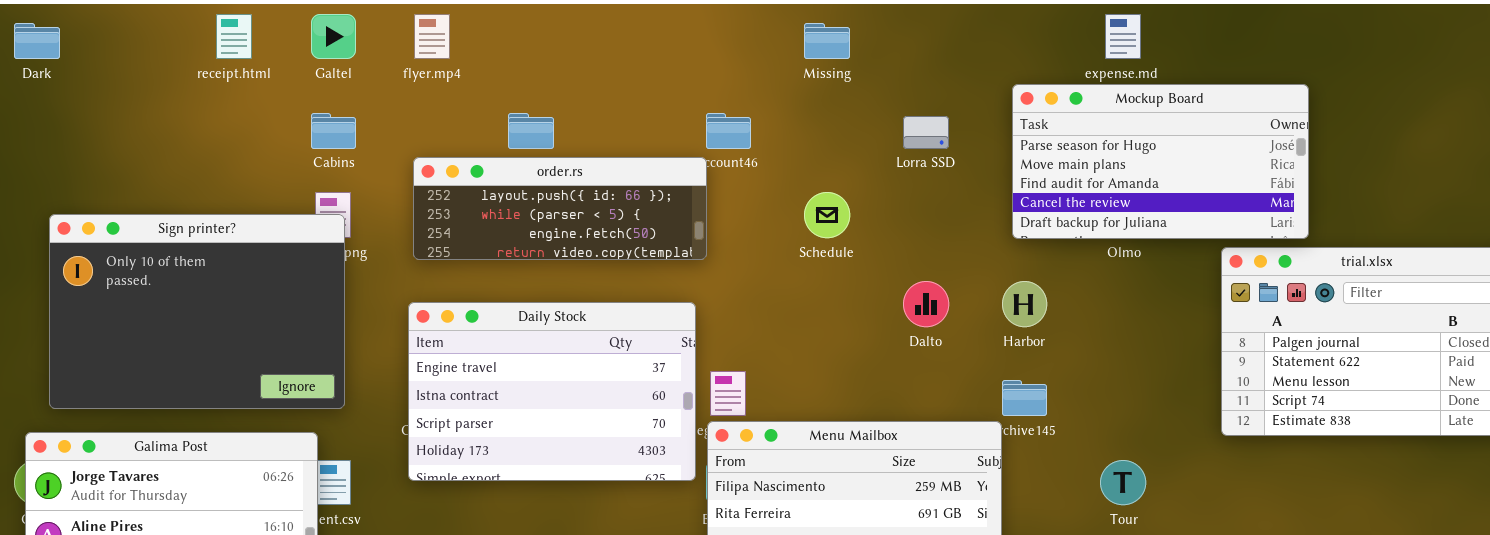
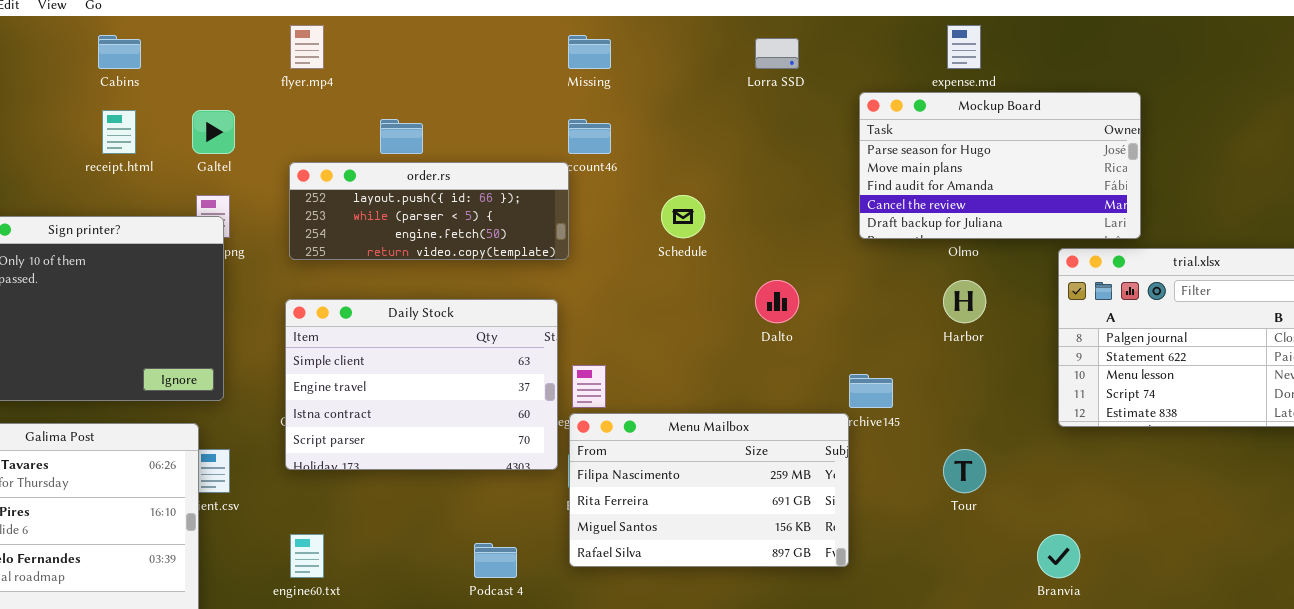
receipt.html: [216,14,252,59] -> [102,110,136,154], moved
Galtel: [311,14,356,59] -> [192,110,235,154], moved
Missing: [804,23,850,59] -> [568,35,611,69], moved
Cabins: [311,113,356,149] -> [98,35,141,69], moved
Lorra SSD: [903,116,949,149] -> [755,38,799,69], moved
Harbor: [1002,281,1047,327] -> [943,280,986,323], moved
Daily Stock: [408,302,696,481] -> [285,299,558,470], scrolled up 1 row

